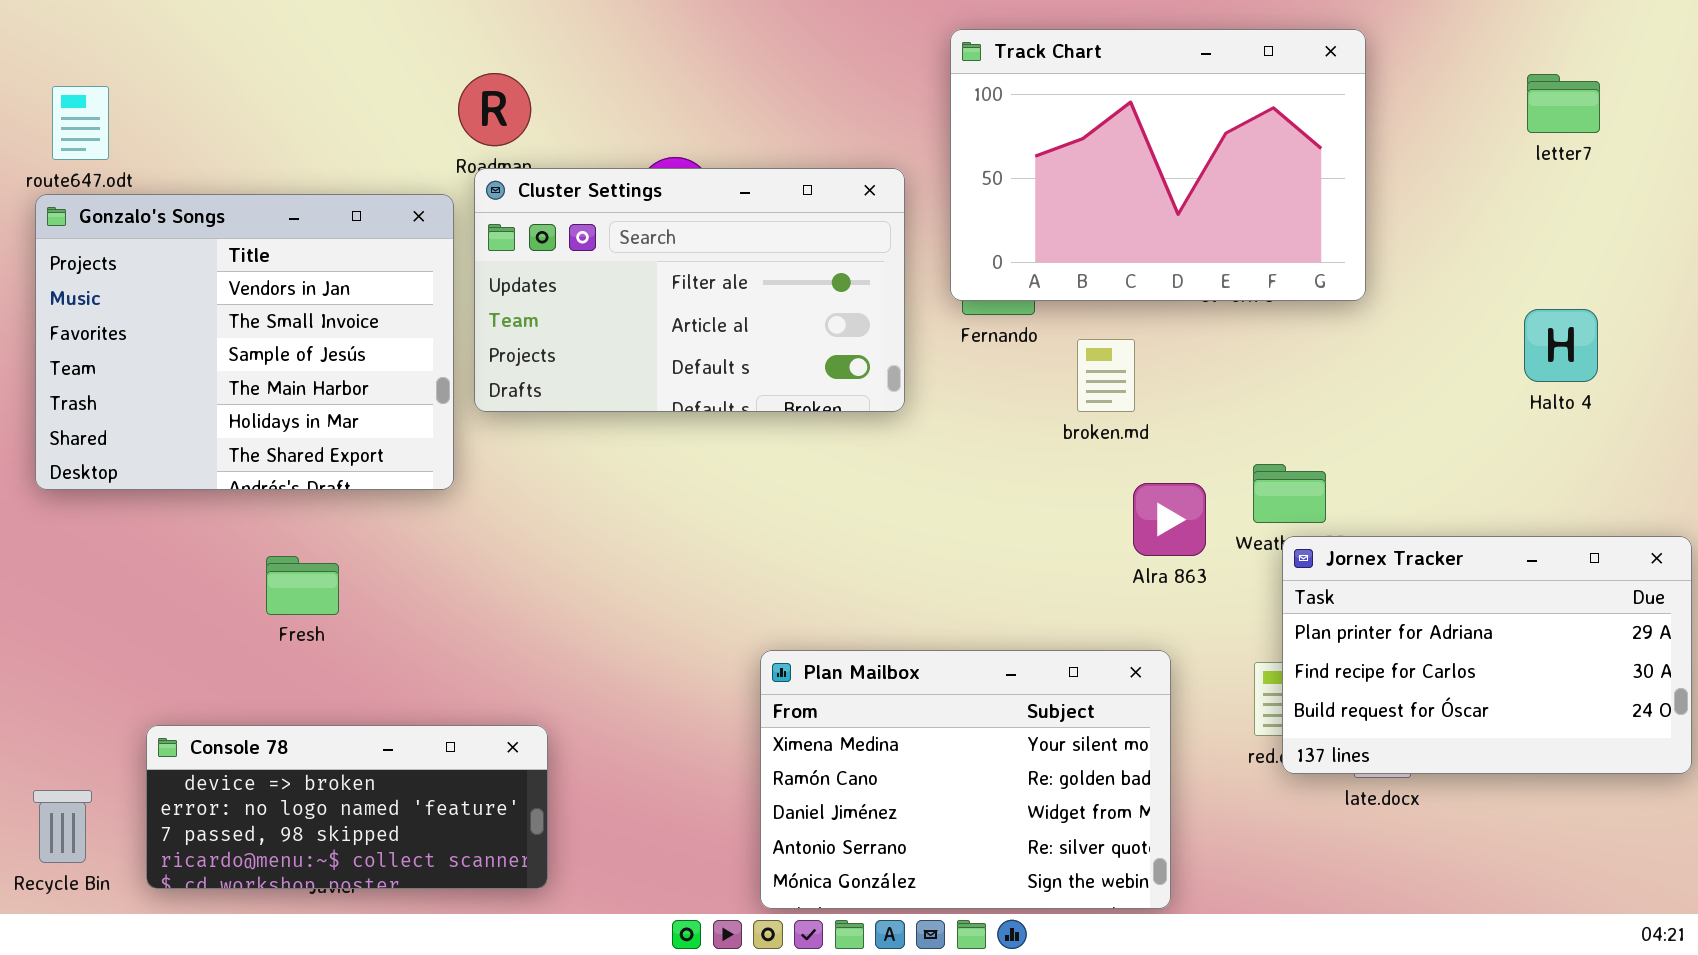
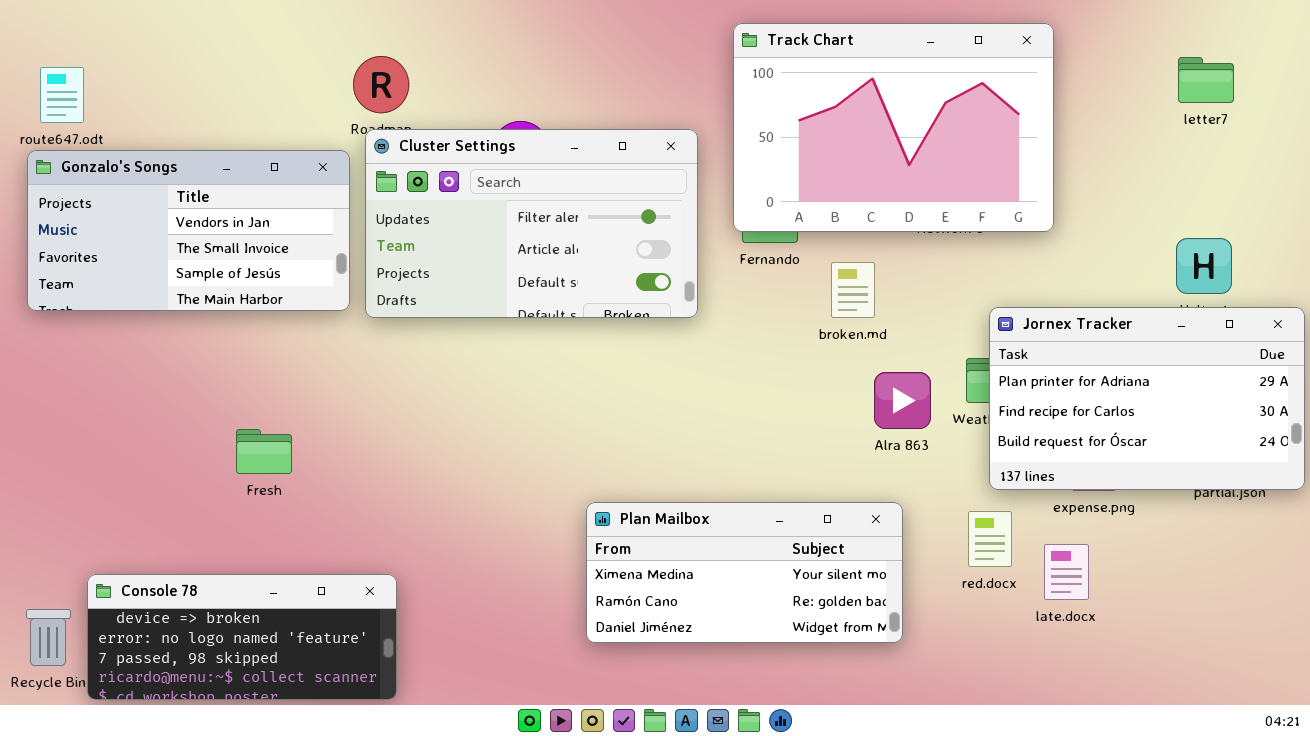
Gonzalo's Songs: [35,194,454,490] -> [27,150,350,311], resized
Jornex Tracker: [1282,536,1692,774] -> [989,307,1305,490], moved
Fresh: [266,556,339,615] -> [236,429,292,474], moved
Plan Mailbox: [760,650,1171,909] -> [586,502,903,643], resized
Console 78: [146,725,548,889] -> [87,574,397,700], moved

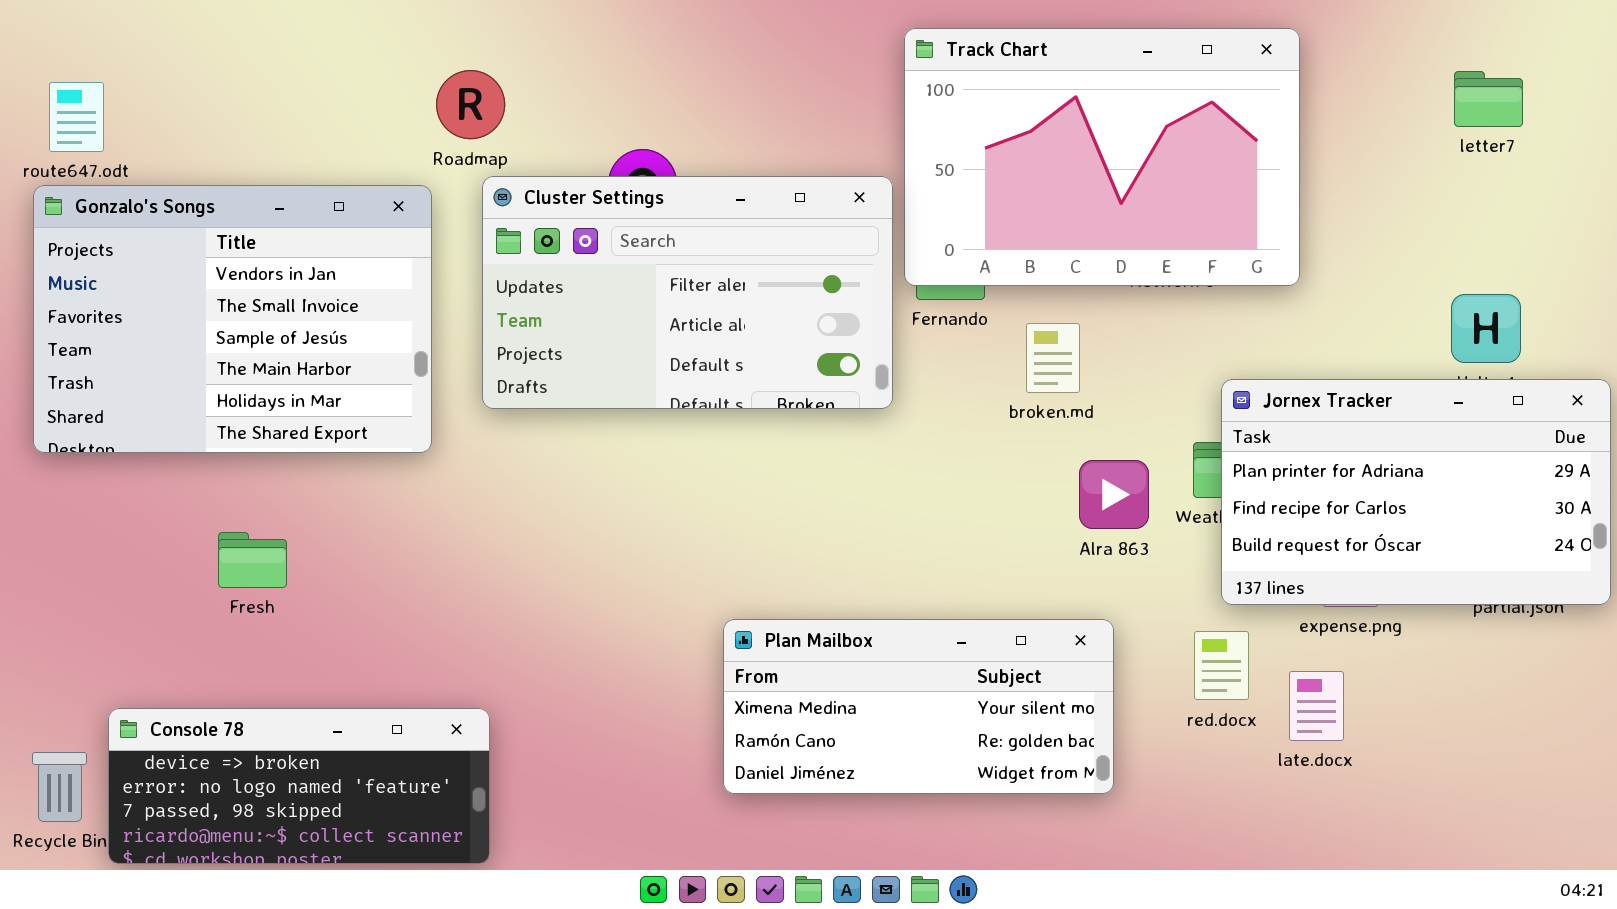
Cluster Settings: [365,129,698,318] -> [482,176,893,409], moved
Gonzalo's Songs: [27,150,350,311] -> [33,185,432,453], resized
Fresh: [236,429,292,474] -> [218,532,287,588], moved

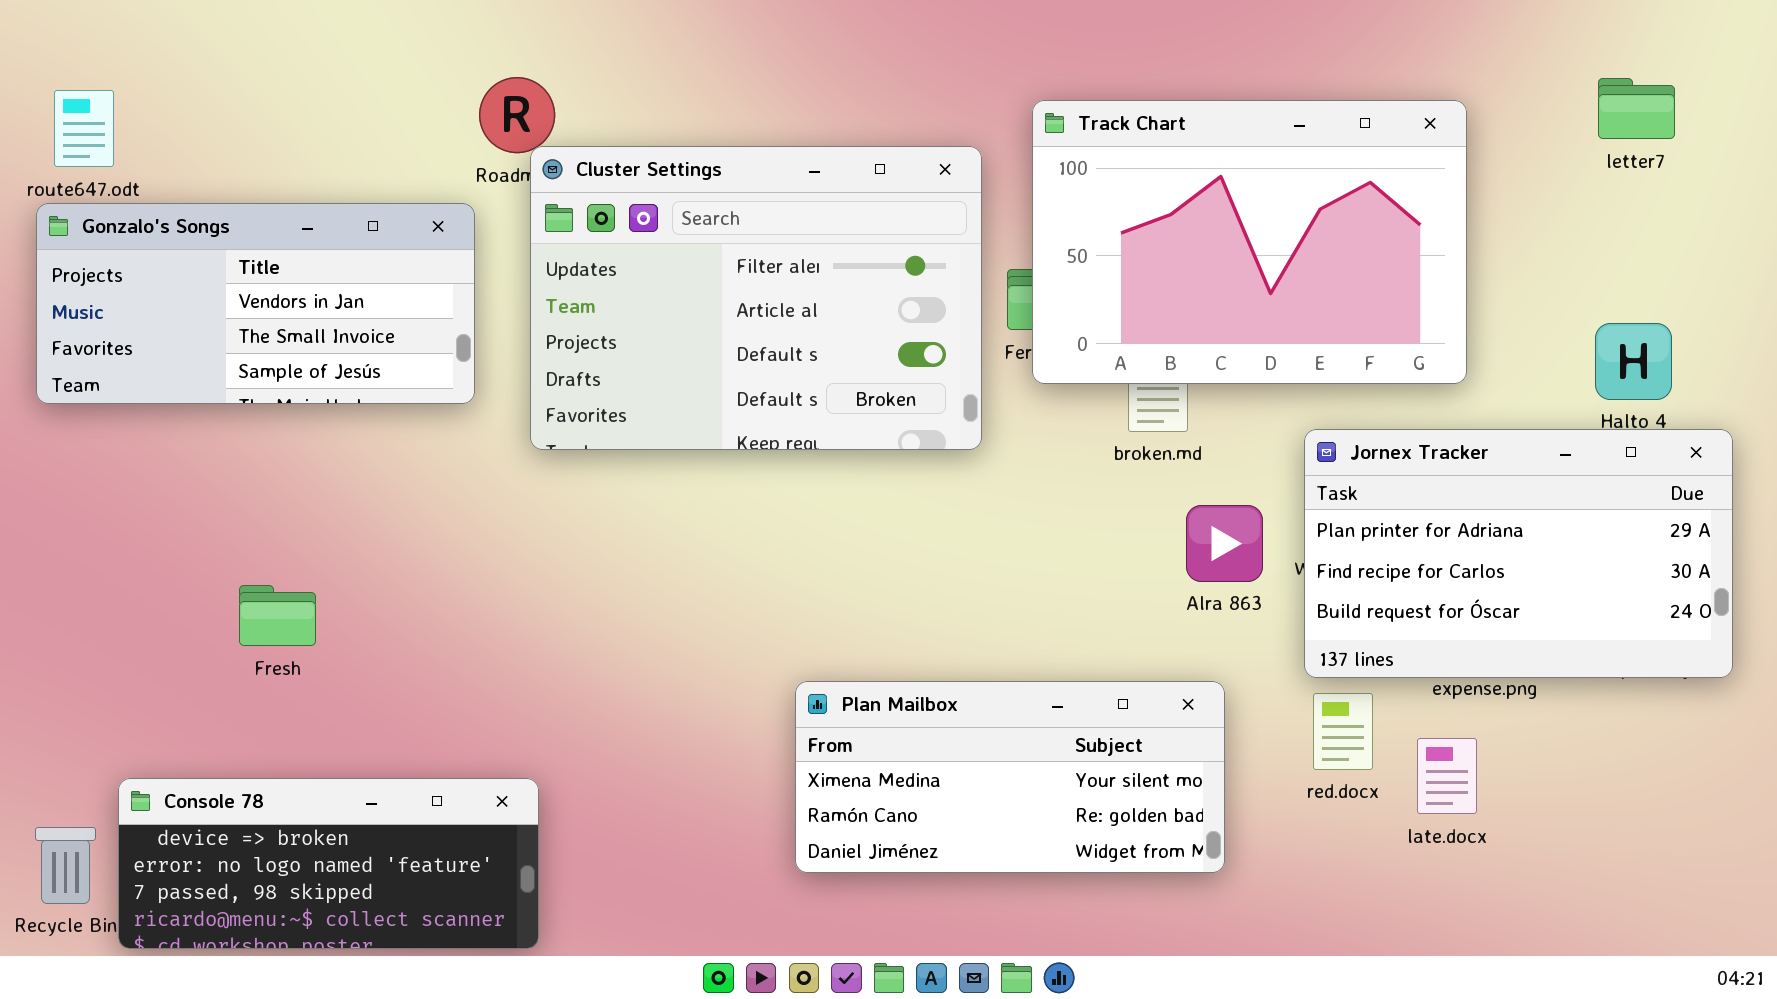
Track Chart: [904,28,1300,286] -> [1032,100,1467,384], moved
Cluster Settings: [482,176,893,409] -> [530,146,982,450], resized
Gonzalo's Songs: [33,185,432,453] -> [36,203,475,404], resized
Jornex Tracker: [1221,379,1611,605] -> [1304,429,1733,678], moved

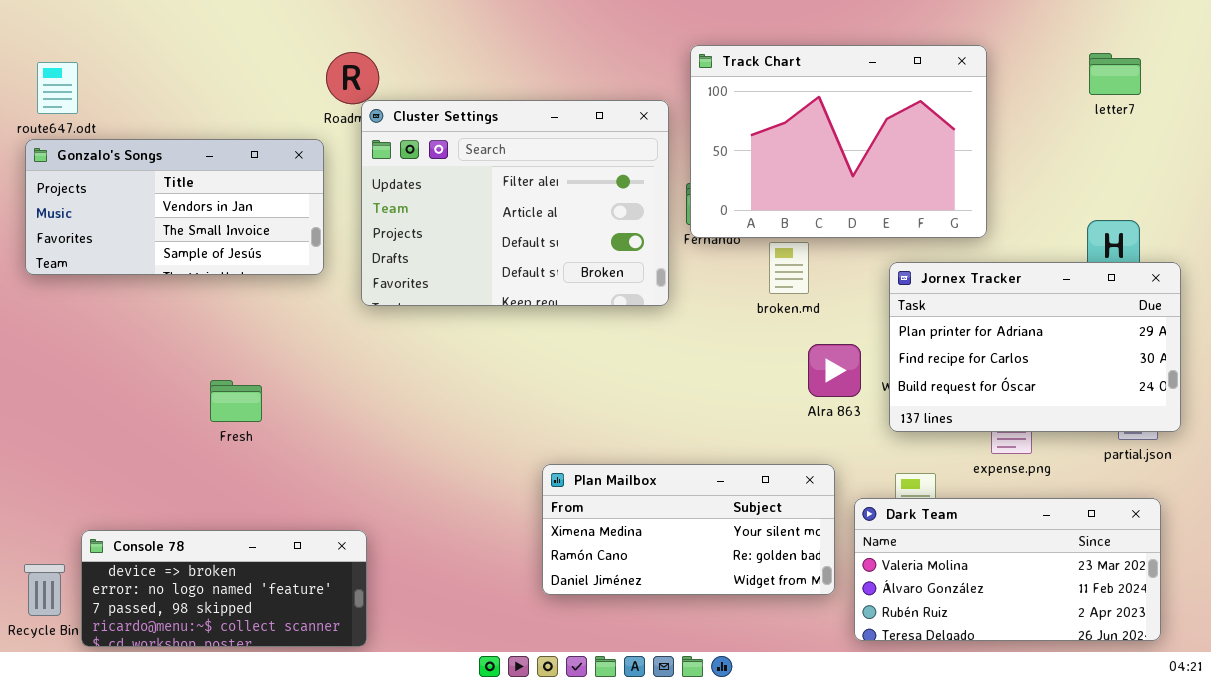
Track Chart: [1032,100,1467,384] -> [690,45,987,238], moved
Jornex Tracker: [1304,429,1733,678] -> [889,262,1181,432], moved
Fresh: [239,585,316,646] -> [210,380,262,422], moved
Dark Team: none -> [854,498,1161,641], opened

